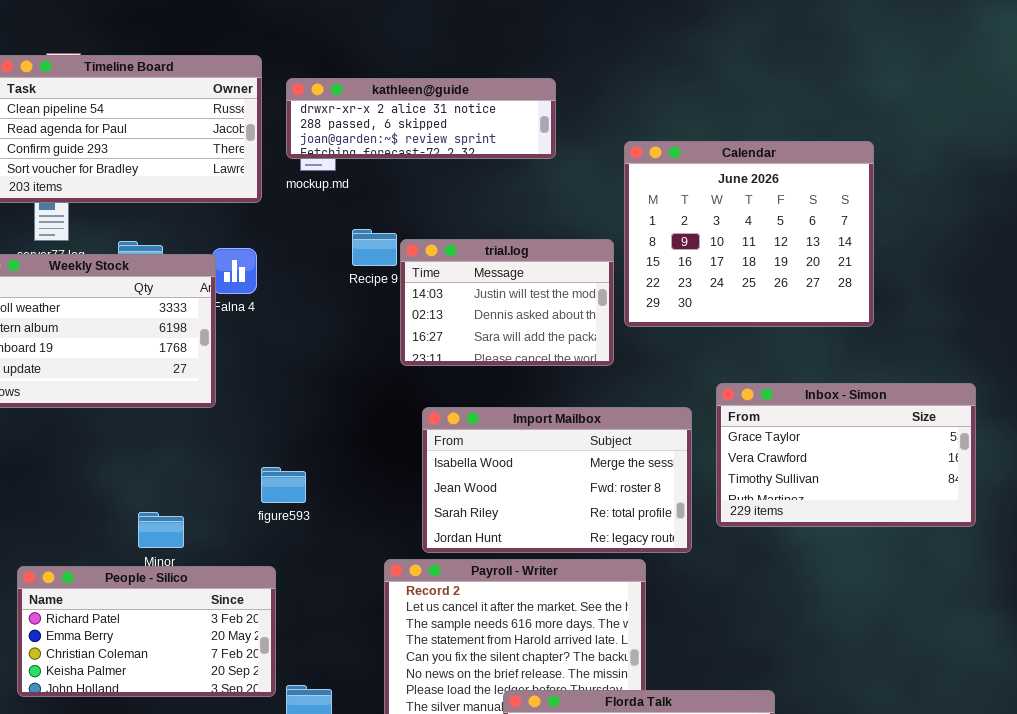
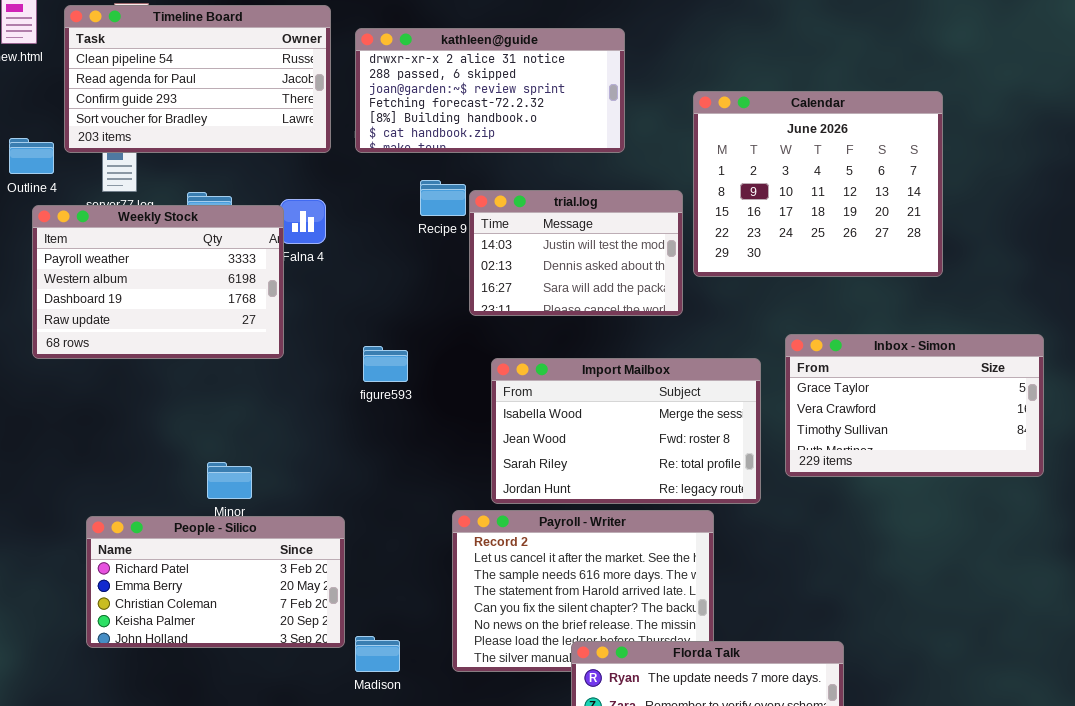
kathleen@guide: [286,78,556,159] -> [355,28,625,153], resized
figure593: [261,467,306,503] -> [363,346,408,382], moved

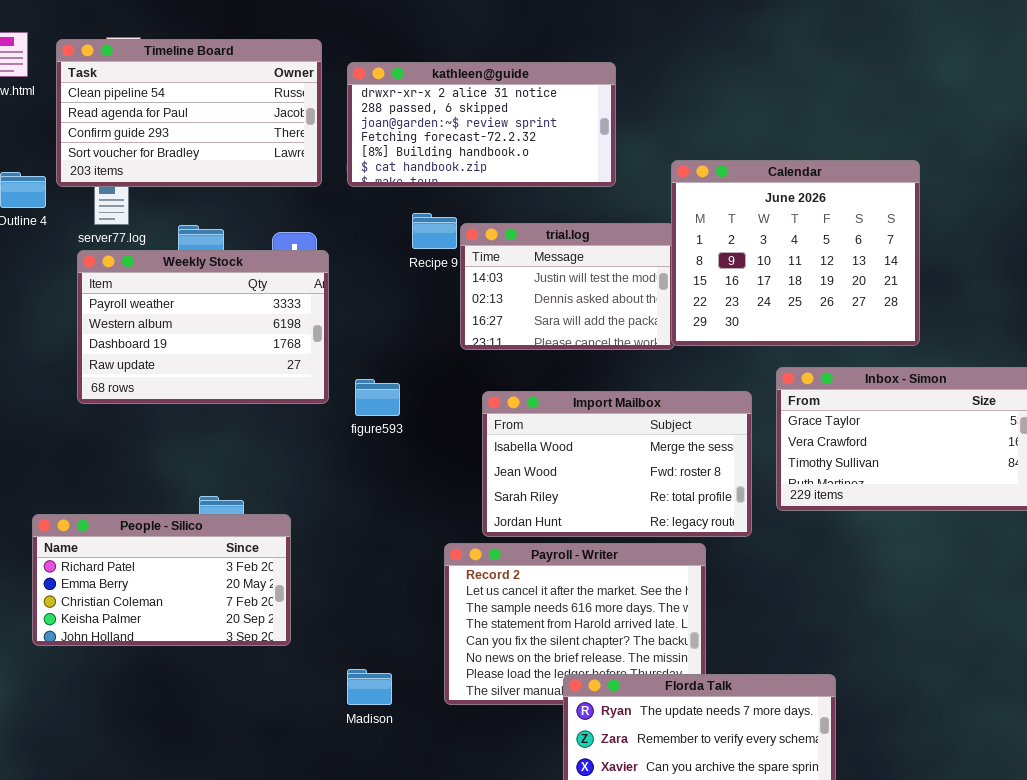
Calendar: [693,91,943,277] -> [671,160,920,346], moved
Weekly Stock: [32,205,284,359] -> [77,250,329,404], moved
People - Silico: [86,516,345,648] -> [32,514,291,646], moved

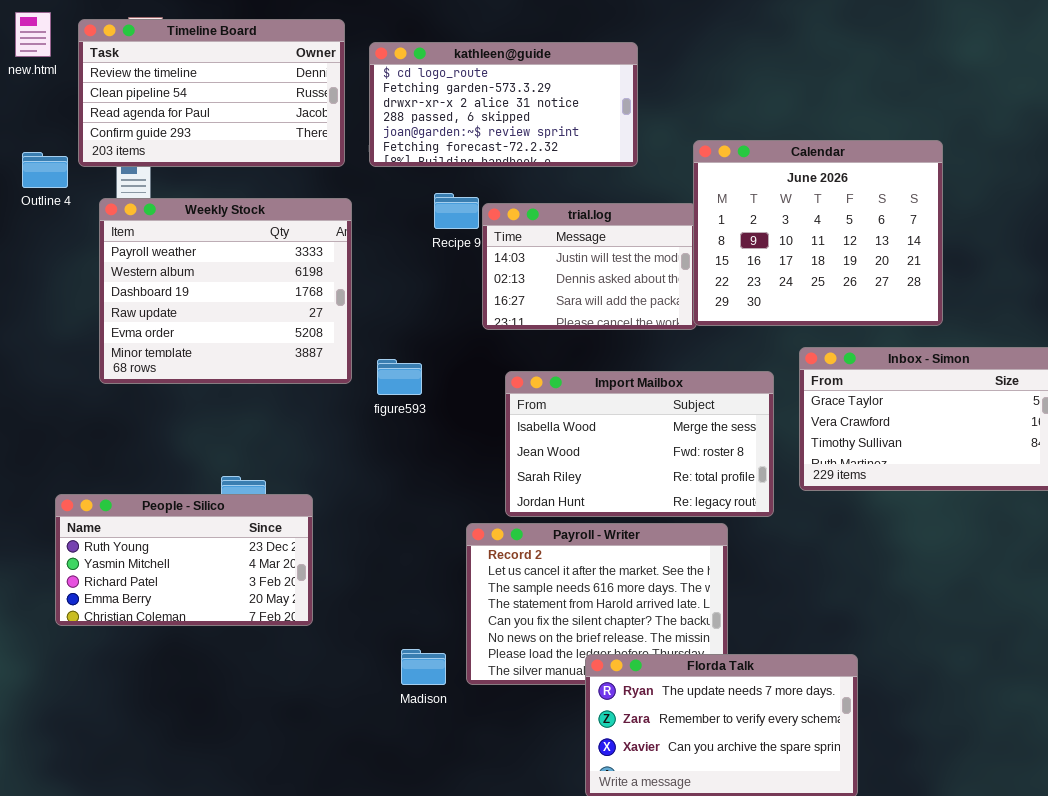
Timeline Board: [56,39,322,187] -> [78,19,345,167], scrolled up 1 row
kathleen@guide: [347,62,616,187] -> [369,42,638,167], scrolled up 2 rows
Weekly Stock: [77,250,329,404] -> [99,198,352,384], resized
People - Silico: [32,514,291,646] -> [55,494,313,626], scrolled up 2 rows
Madison: [347,669,392,705] -> [401,649,446,685], moved

